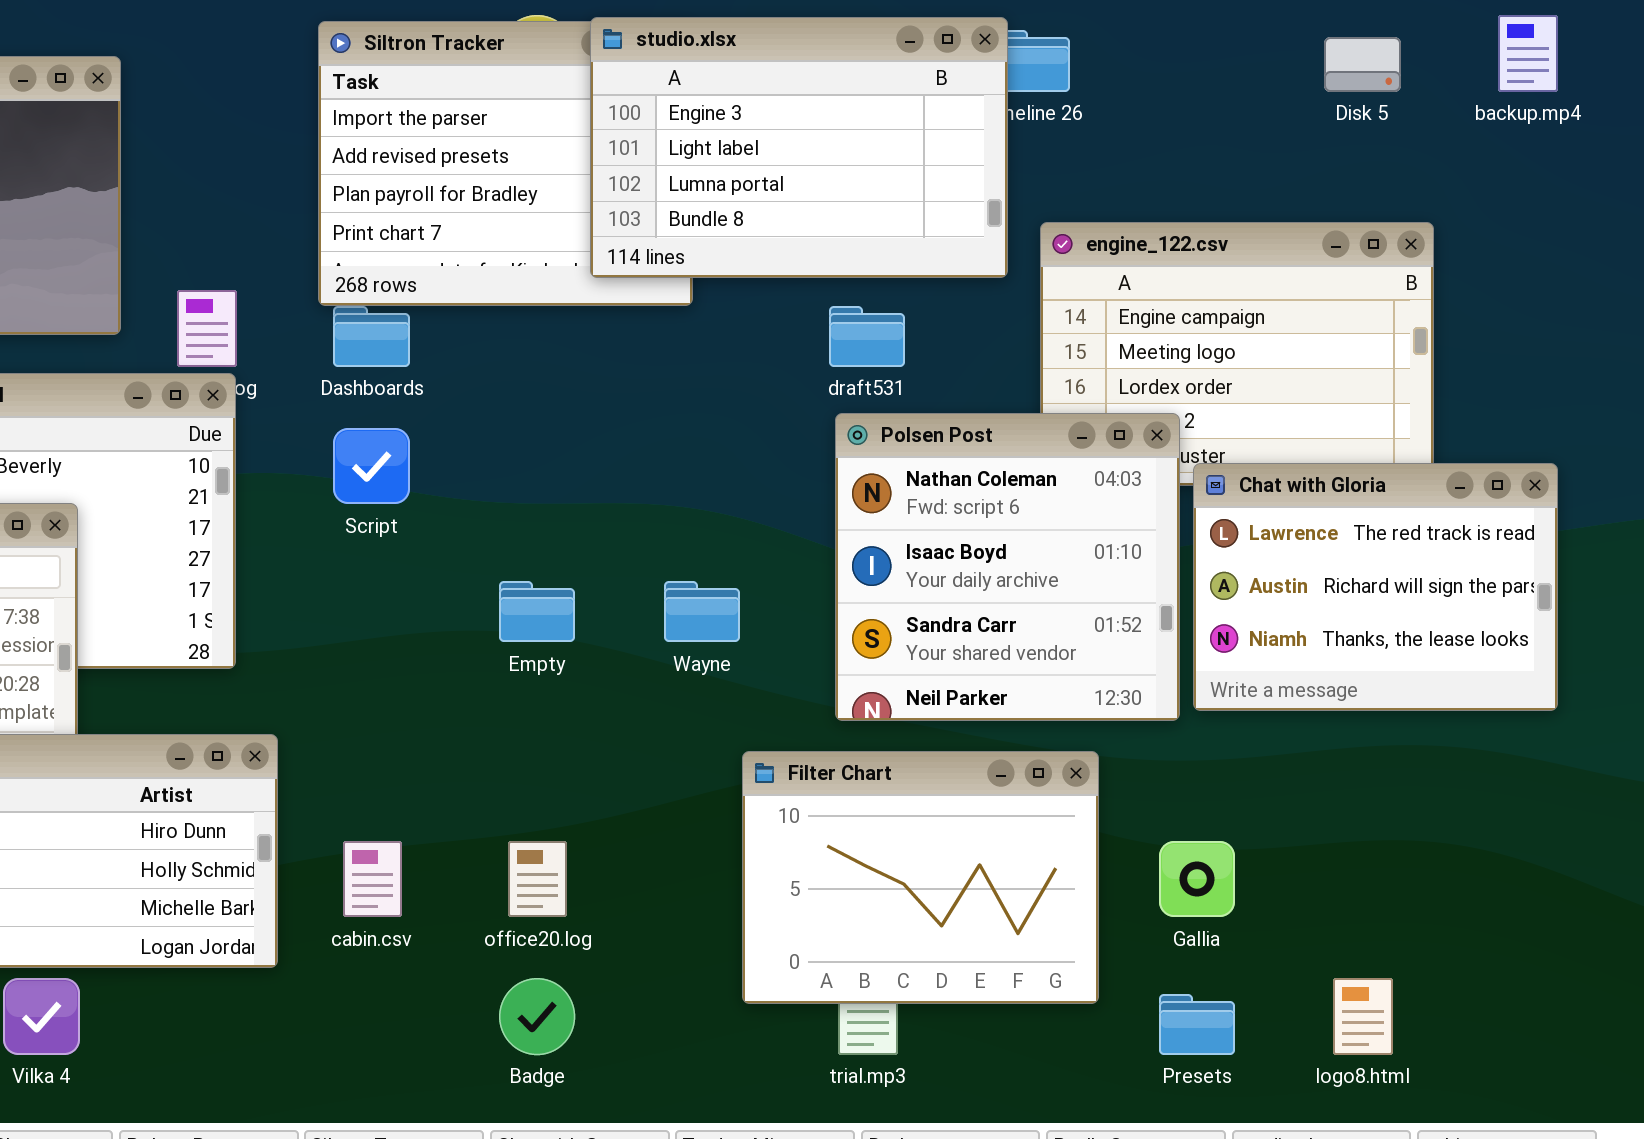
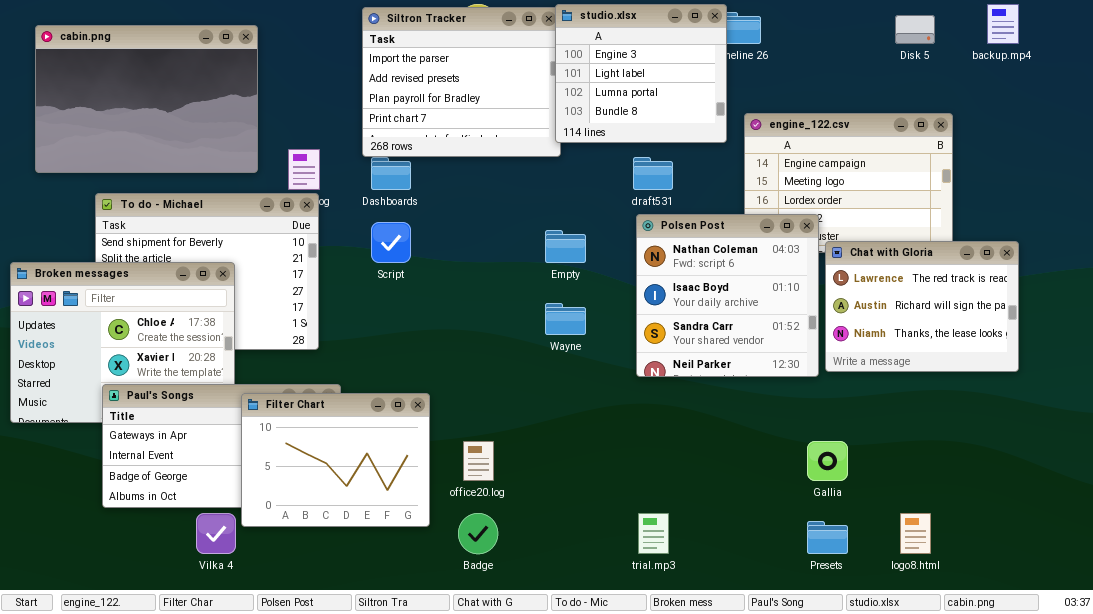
studio.xlsx: [590,17,1008,278] -> [555,4,727,143], resized
Empty: [499,581,575,642] -> [545,230,586,263], moved
Filter Chart: [742,751,1099,1004] -> [241,393,430,527], moved

